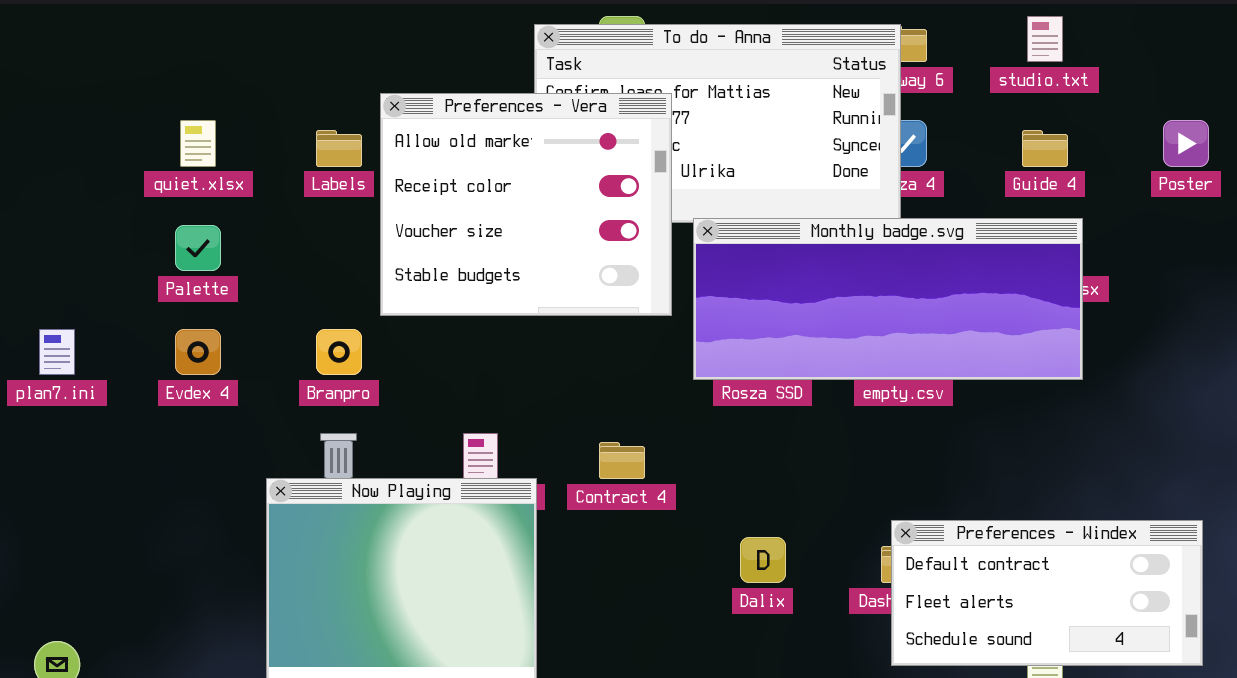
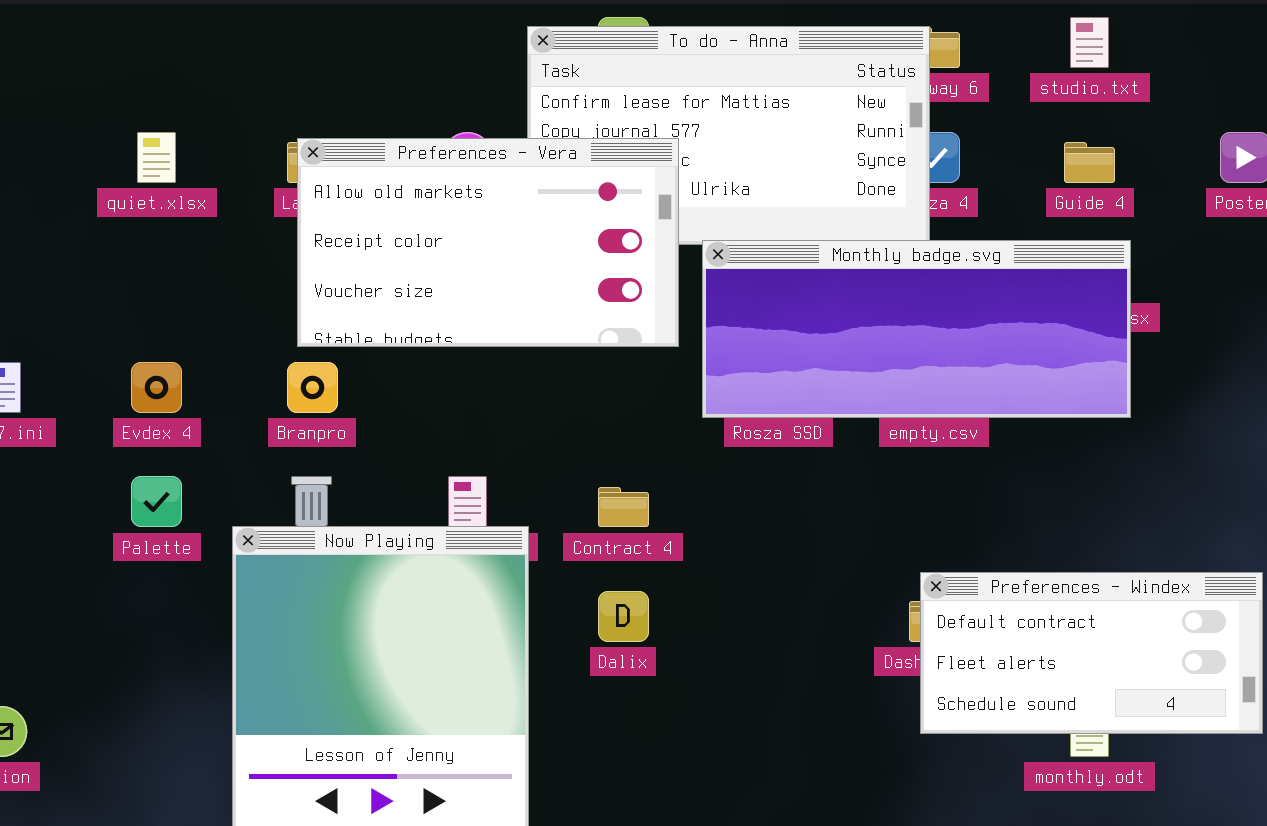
Preferences - Vera: [380,93,672,316] -> [297,138,679,347], resized
Palette: [175,225,221,271] -> [131,476,182,527], moved
Dalix: [740,537,786,583] -> [598,591,649,642], moved

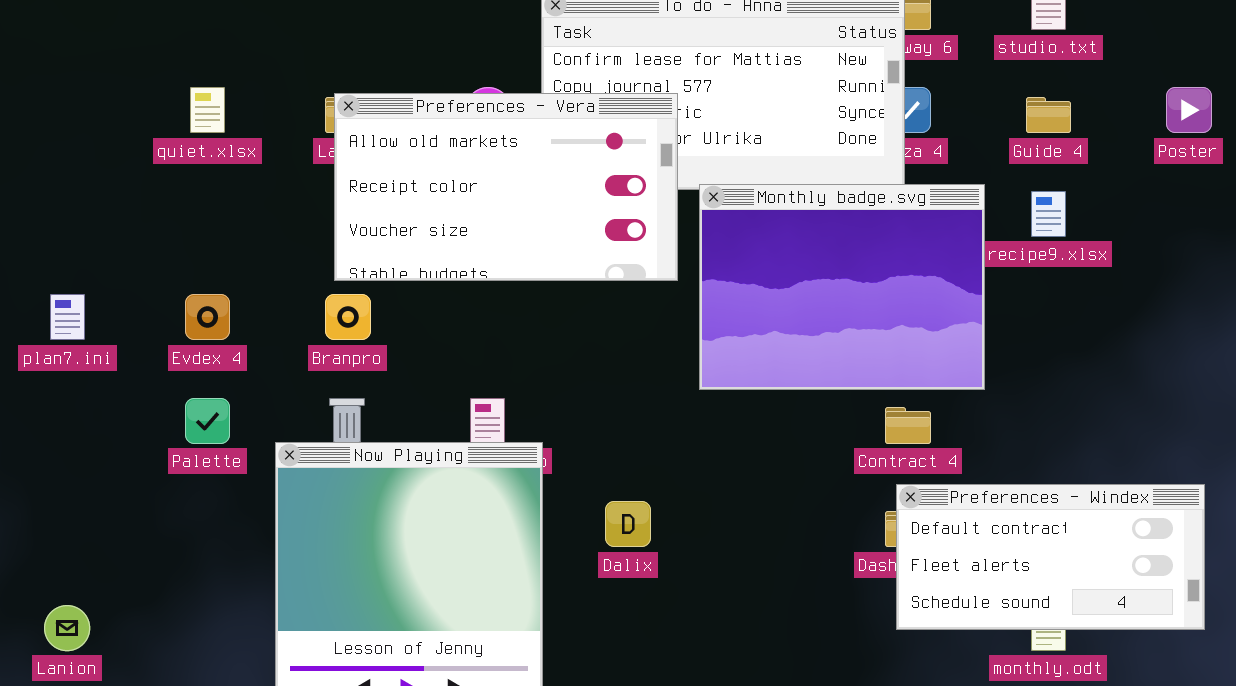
Monthly badge.svg: [702,240,1131,418] -> [699,184,985,390], resized
Contract 4: [598,487,649,527] -> [885,407,931,444], moved

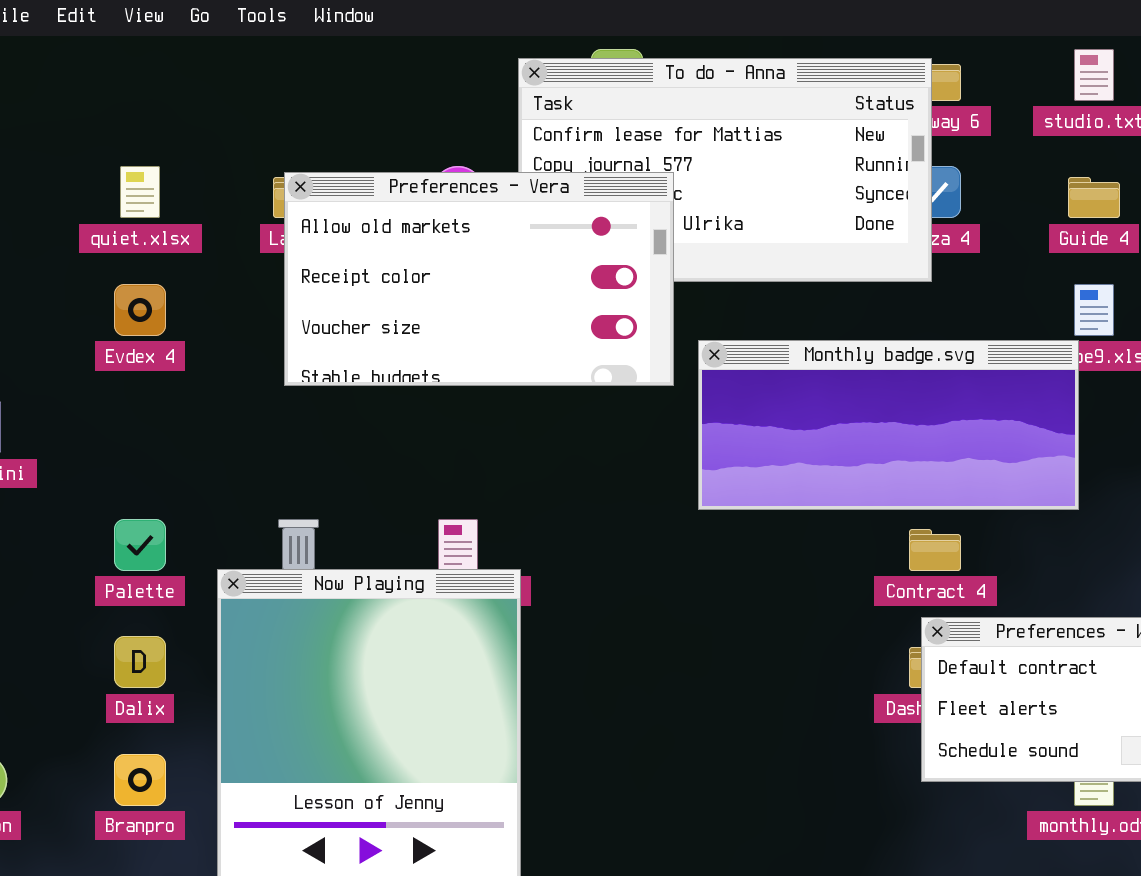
Monthly badge.svg: [699,184,985,390] -> [698,340,1079,510], resized
Evdex 4: [185,294,230,340] -> [114,284,166,336], moved
Branpro: [325,294,371,340] -> [114,754,166,806], moved
Dalix: [605,501,651,547] -> [114,636,166,688], moved

